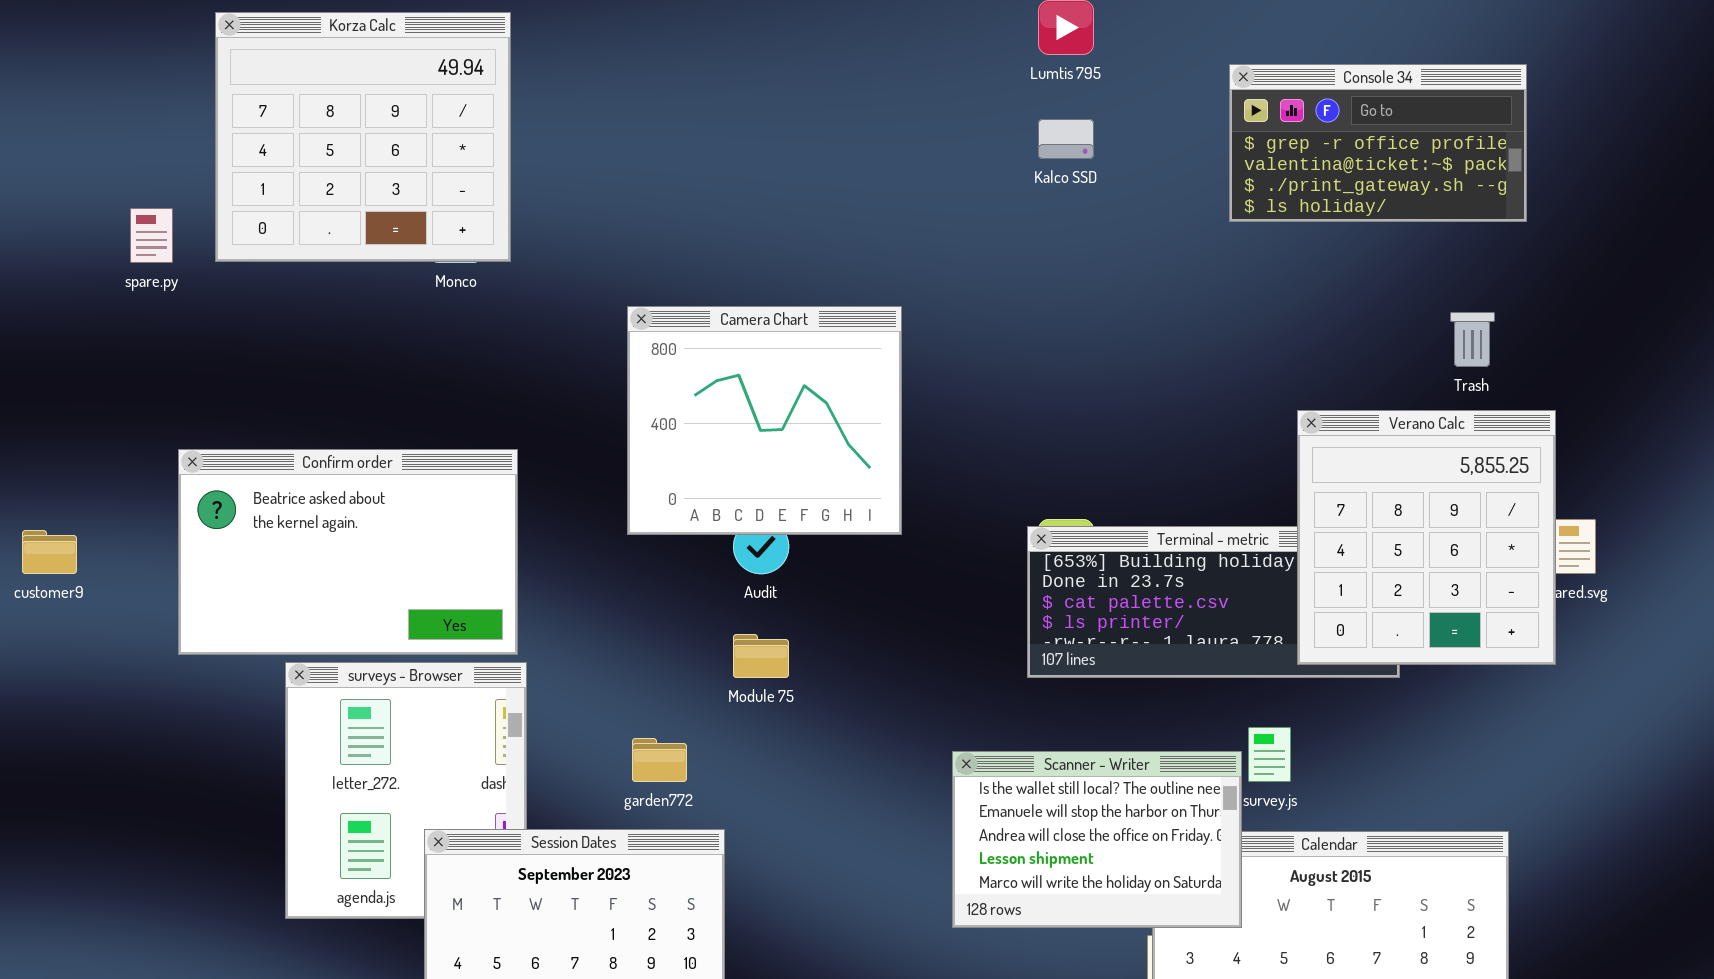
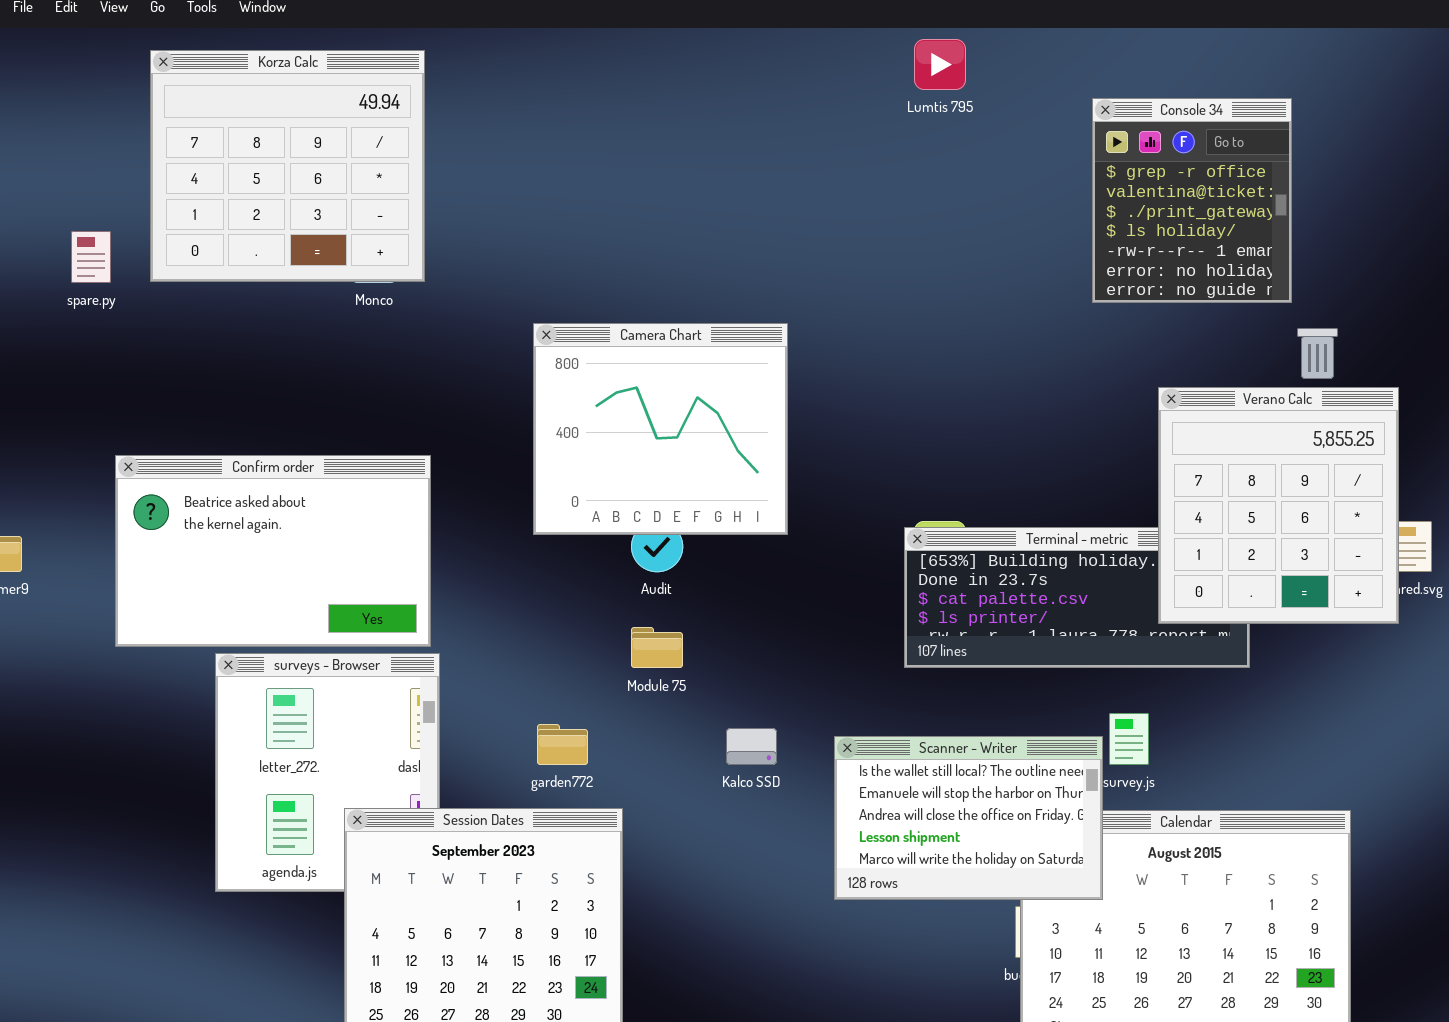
Console 34: [1229,64,1527,222] -> [1092,98,1292,303], resized
Kalco SSD: [1038,119,1094,159] -> [726,728,777,765], moved
Verano Calc: [1297,410,1556,665] -> [1158,387,1399,624], moved

